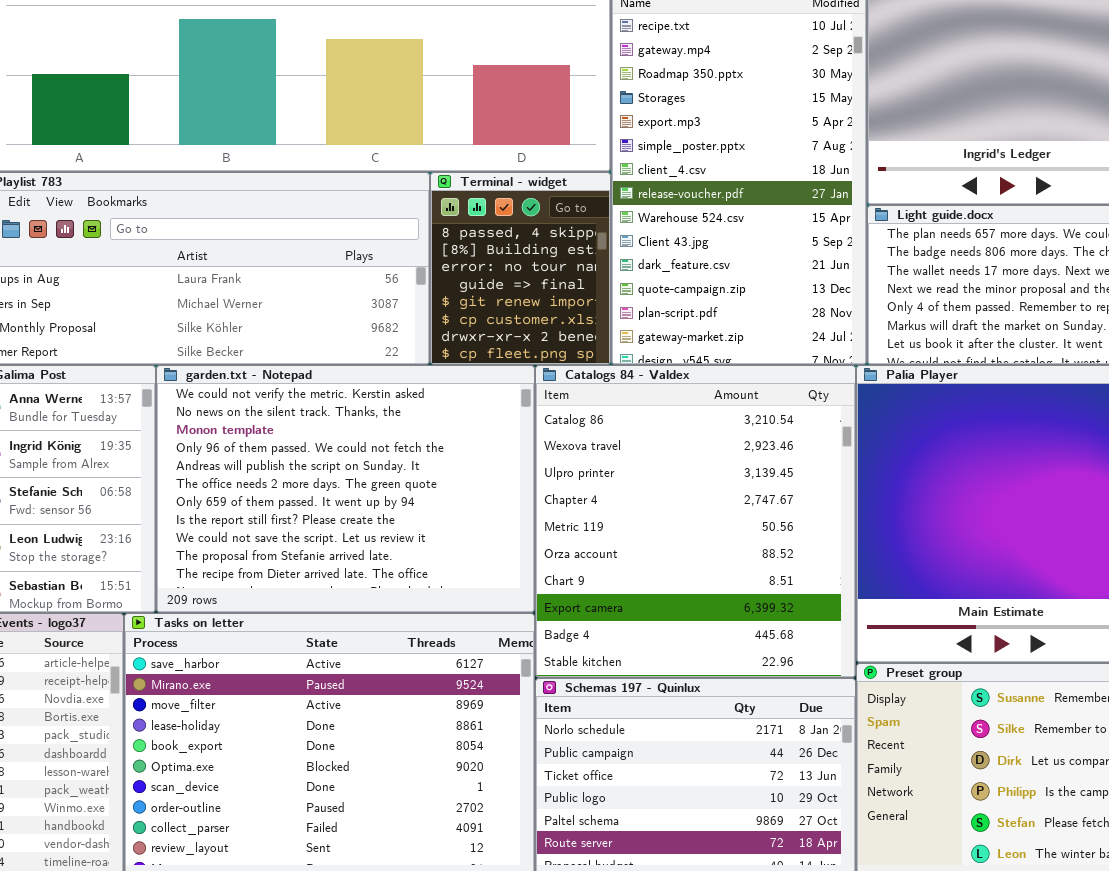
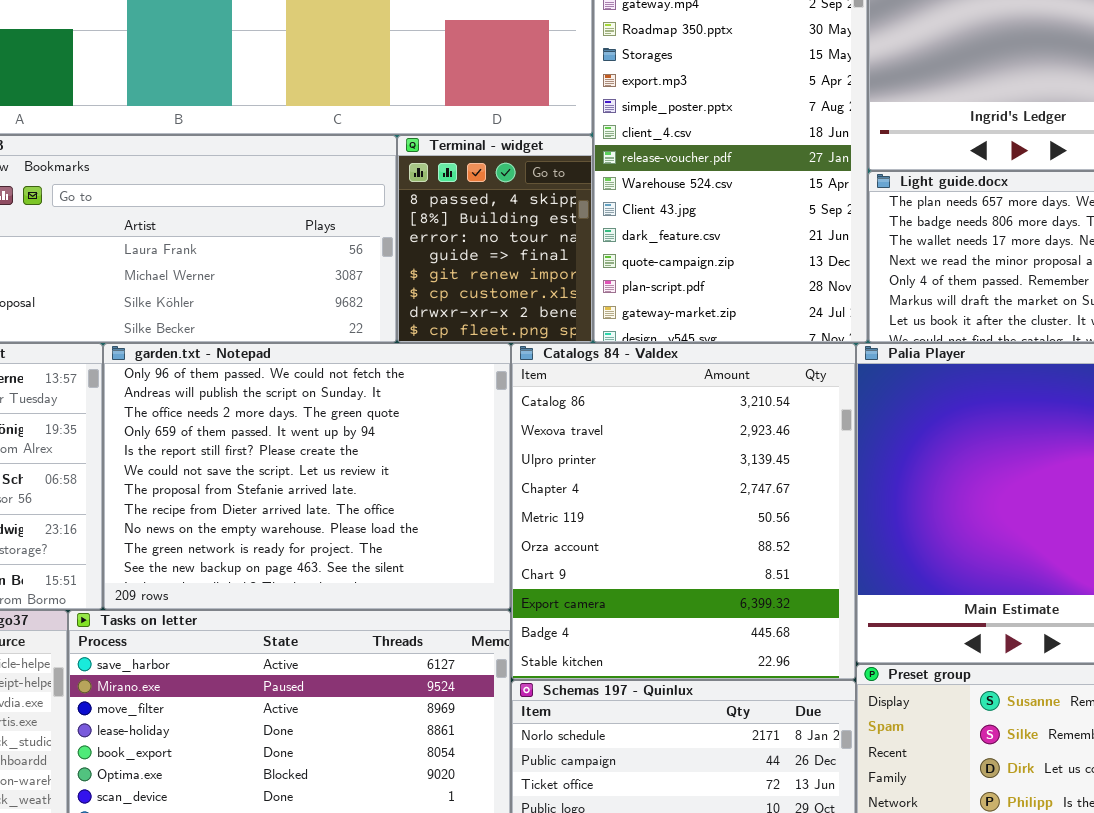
garden.txt - Notepad: [156,365,535,613] -> [103,343,511,610], scrolled down 3 rows

